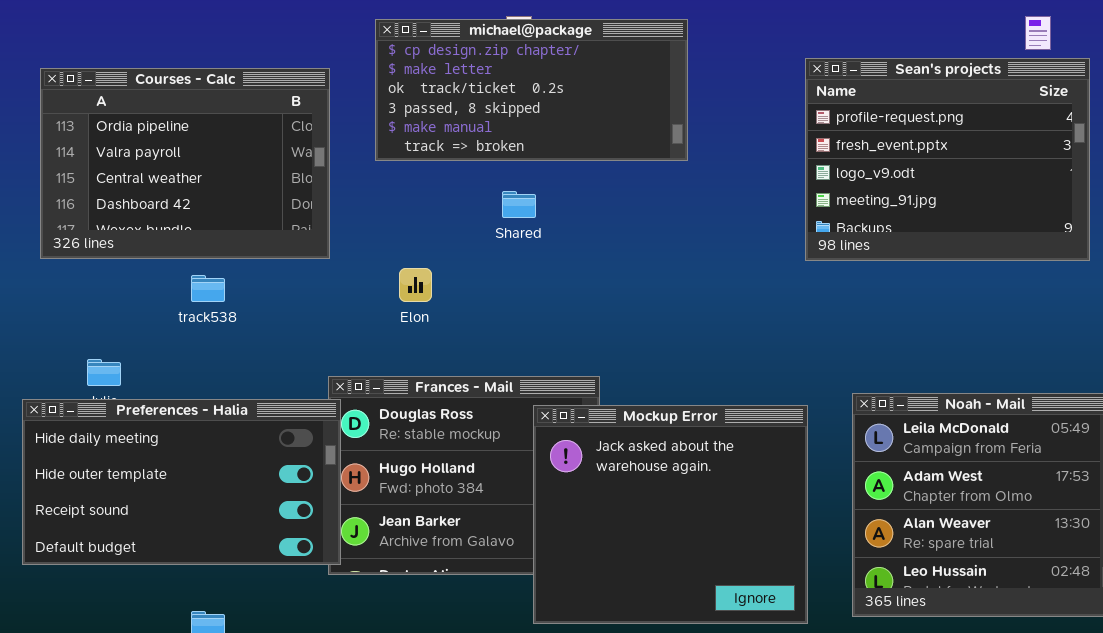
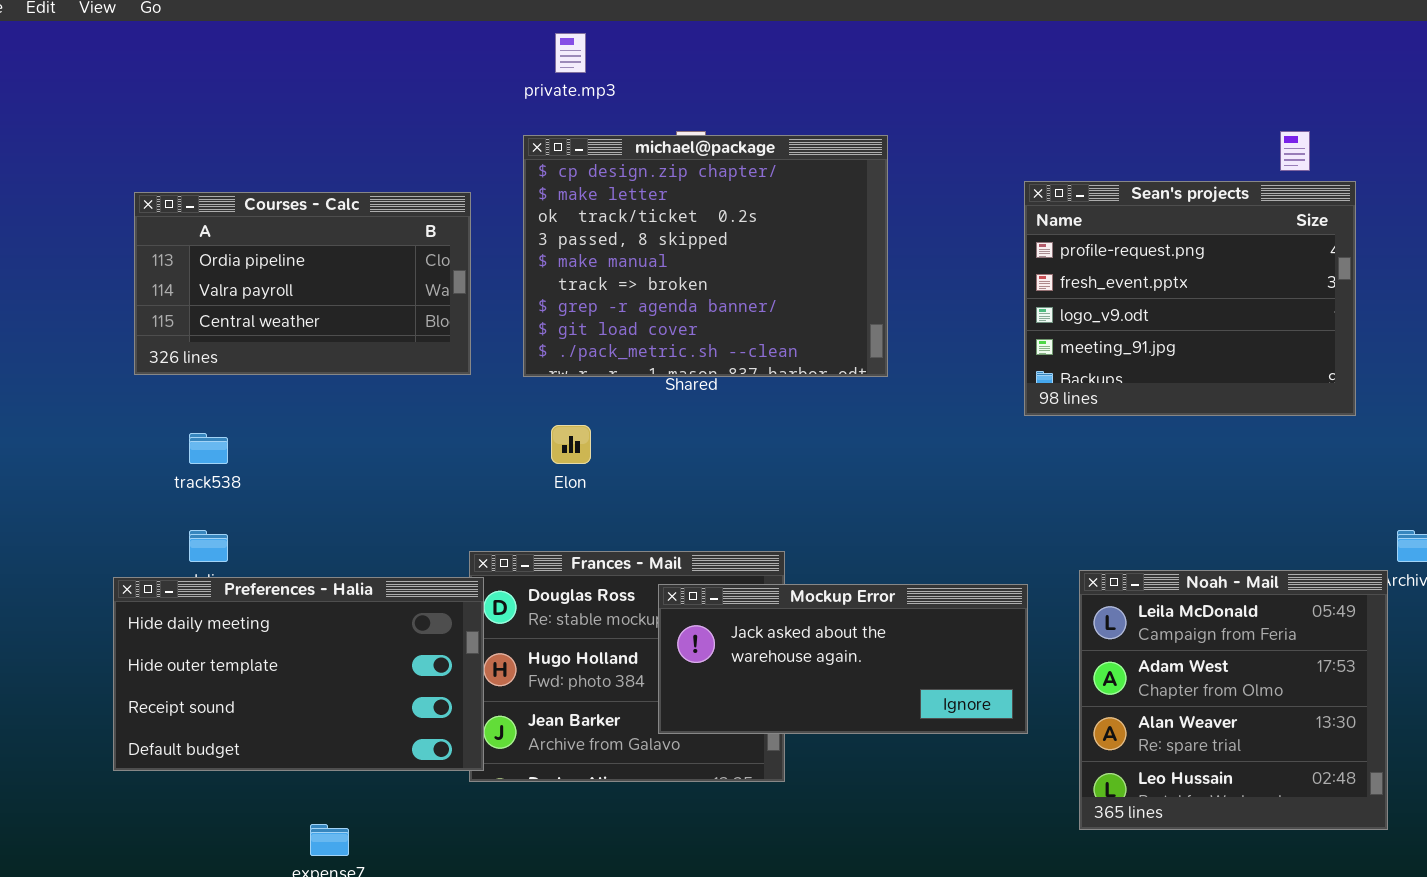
michael@package: [375,19,688,161] -> [523,135,888,377], resized
Courses - Calc: [40,68,330,259] -> [134,192,471,375], resized
track538: [191,275,225,302] -> [189,433,228,464], moved
Mockup Error: [533,405,808,624] -> [658,584,1028,734], resized

